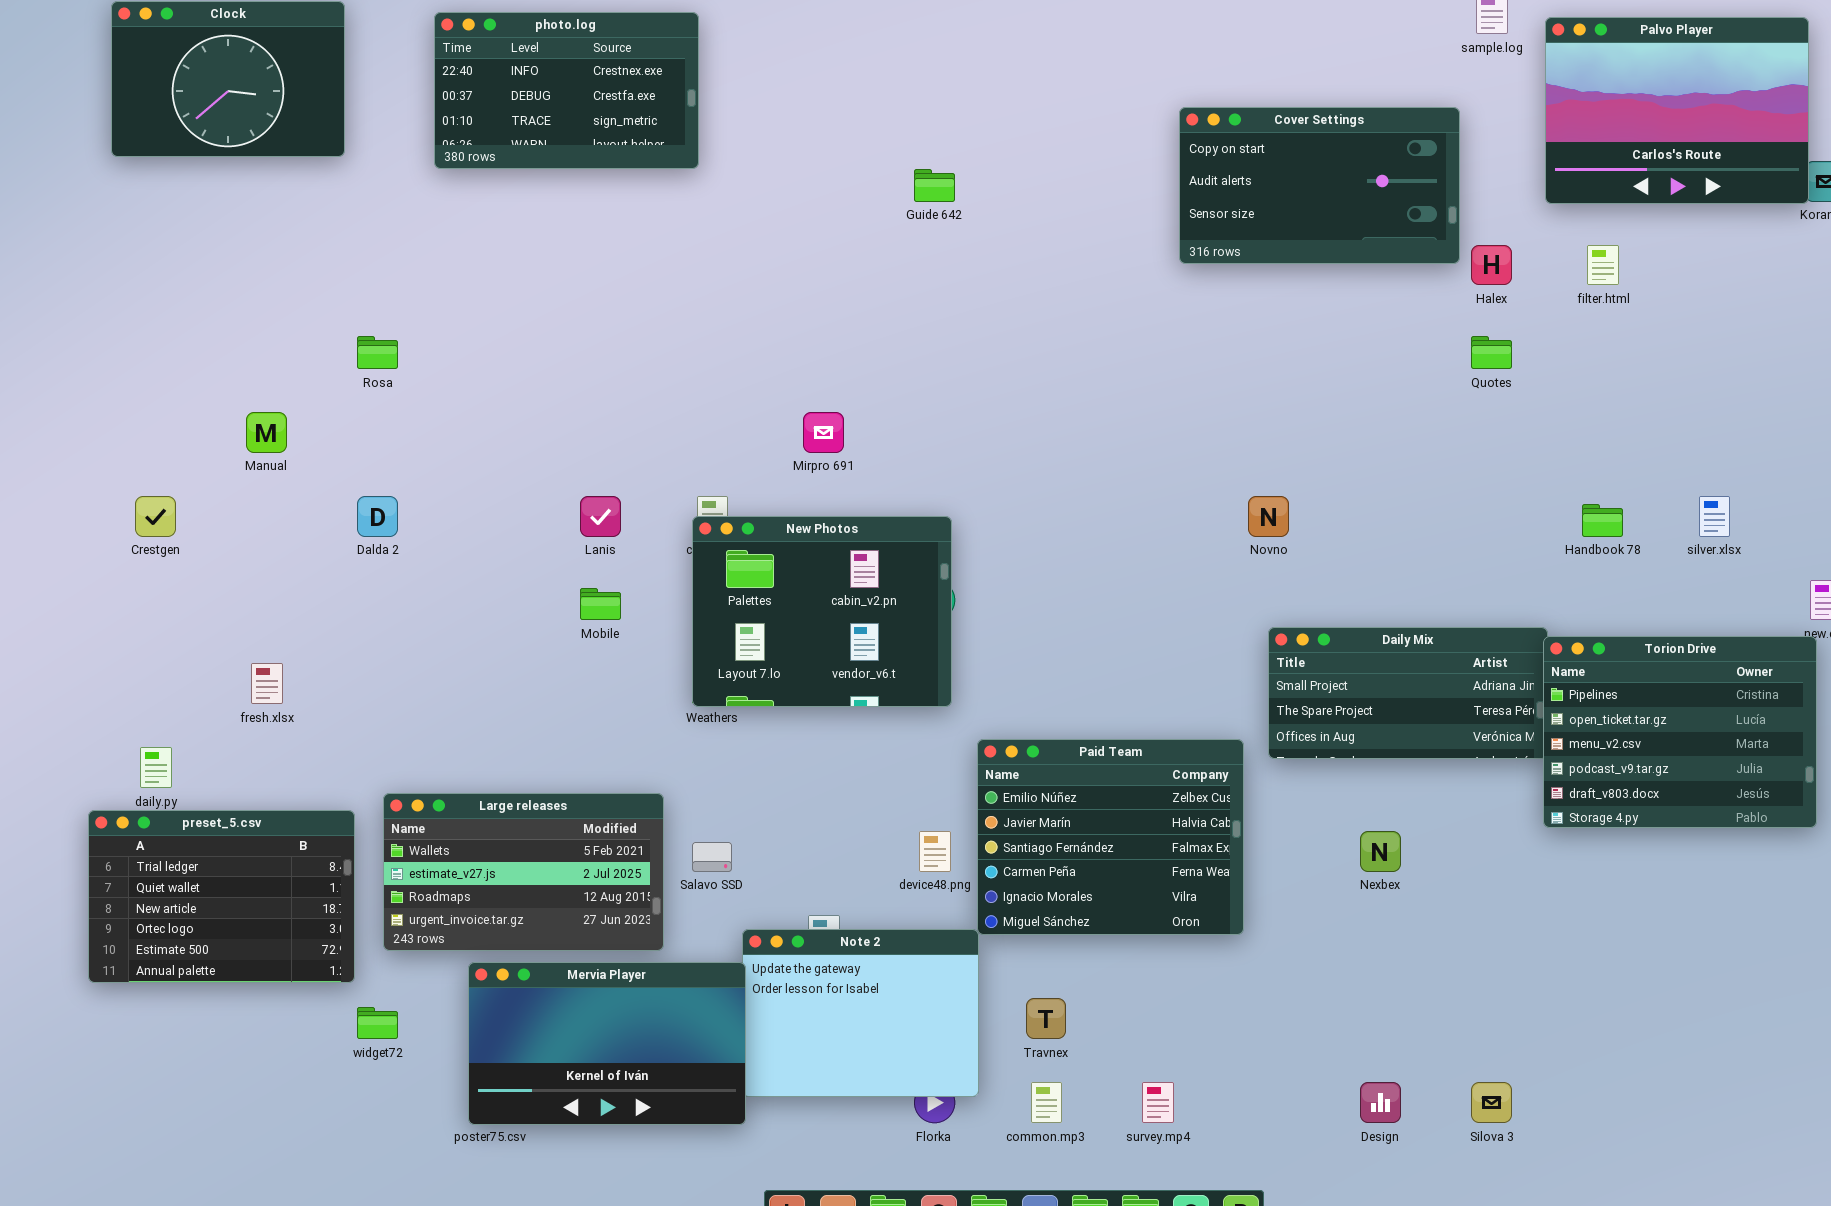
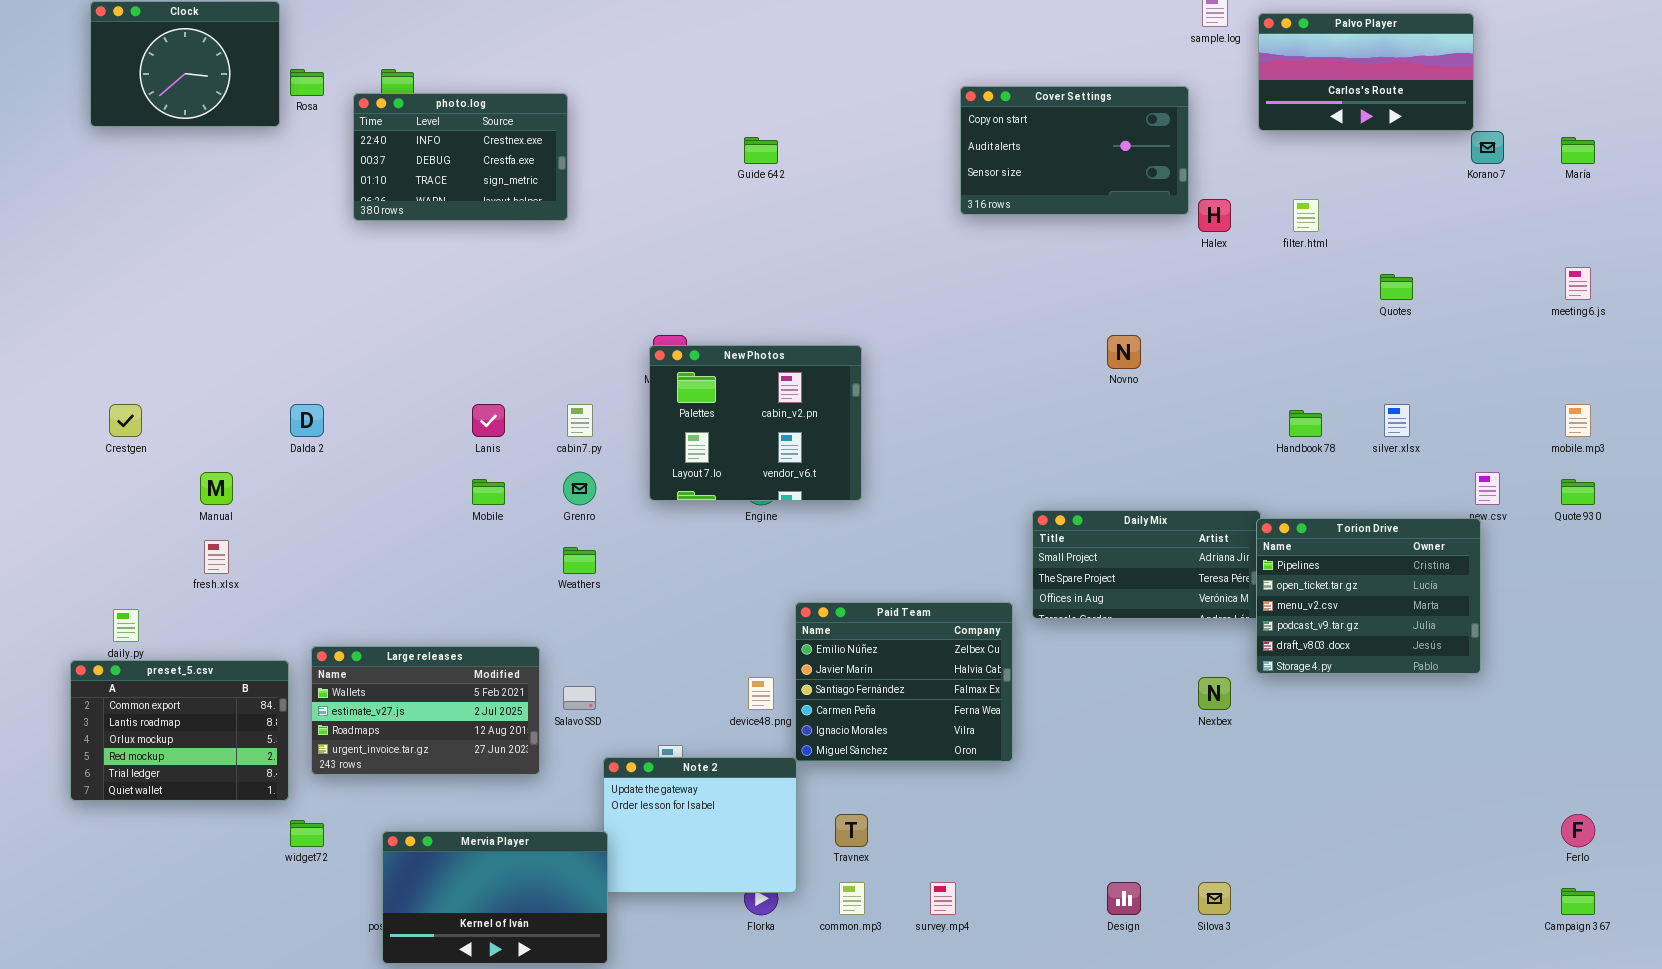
photo.log: [434,12,699,169] -> [353,93,568,221], moved
Palvo Player: [1545,17,1809,204] -> [1258,13,1474,131], resized
Rosa: [357,336,398,369] -> [290,69,324,96], moved
Quotes: [1471,336,1512,369] -> [1380,274,1413,300], moved
Manual: [246,412,287,453] -> [200,472,233,505], moved
Novno: [1248,496,1289,537] -> [1107,335,1141,369], moved
New Photos: [692,516,952,707] -> [649,345,862,501], moved
preset_5.csv: [88,810,355,983] -> [70,660,289,801], scrolled up 4 rows
Nexbex: [1360,831,1401,872] -> [1198,677,1231,710], moved
Mervia Player: [468,962,746,1125] -> [382,831,608,964], moved

